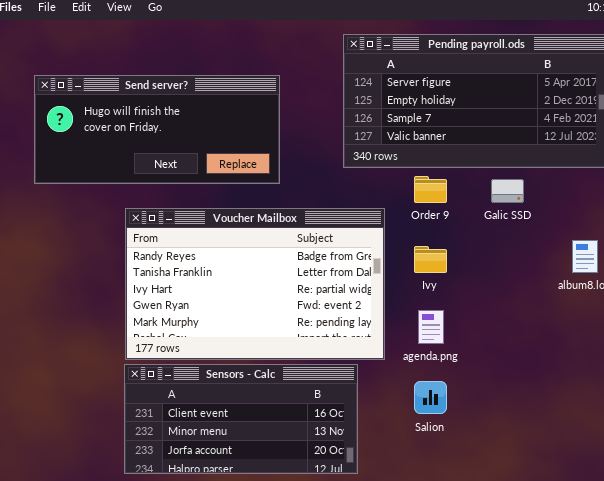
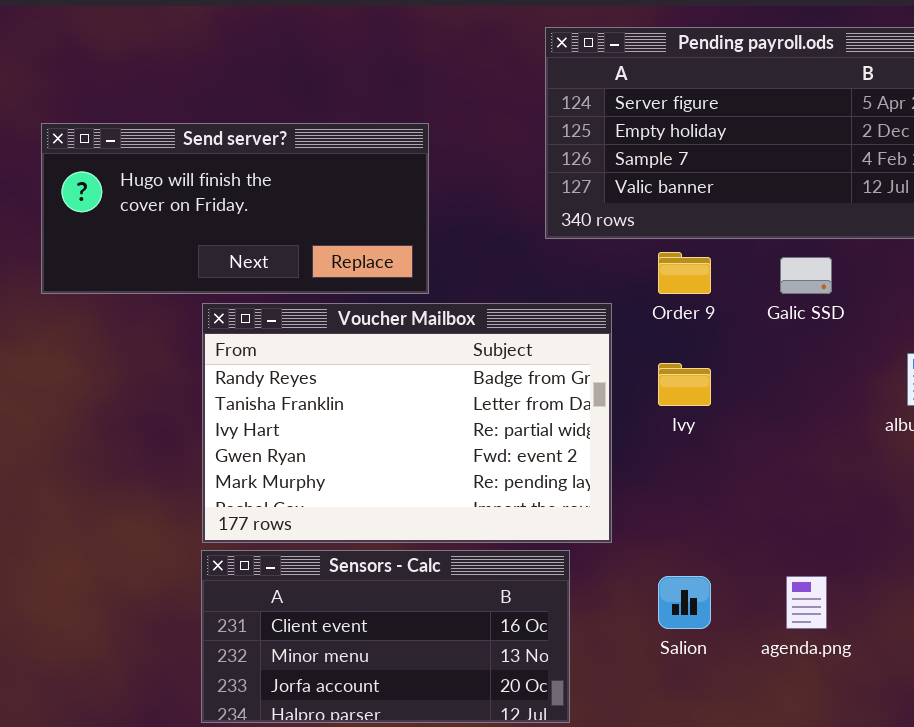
Send server?: [34,75,280,184] -> [41,123,429,294], moved
agenda.png: [418,310,444,344] -> [786,576,827,629], moved

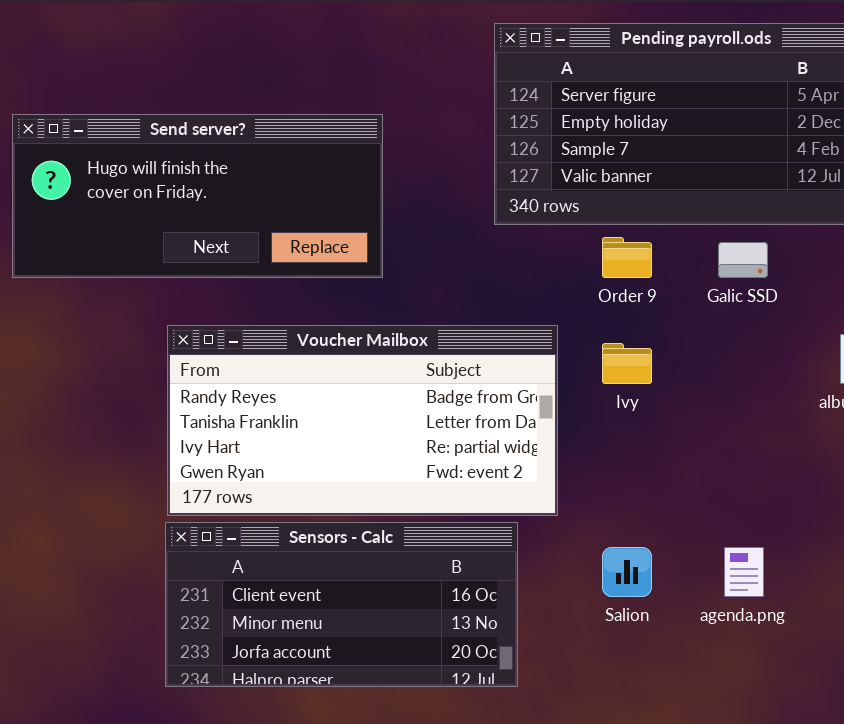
Voucher Mailbox: [202,303,612,543] -> [167,325,558,516], resized

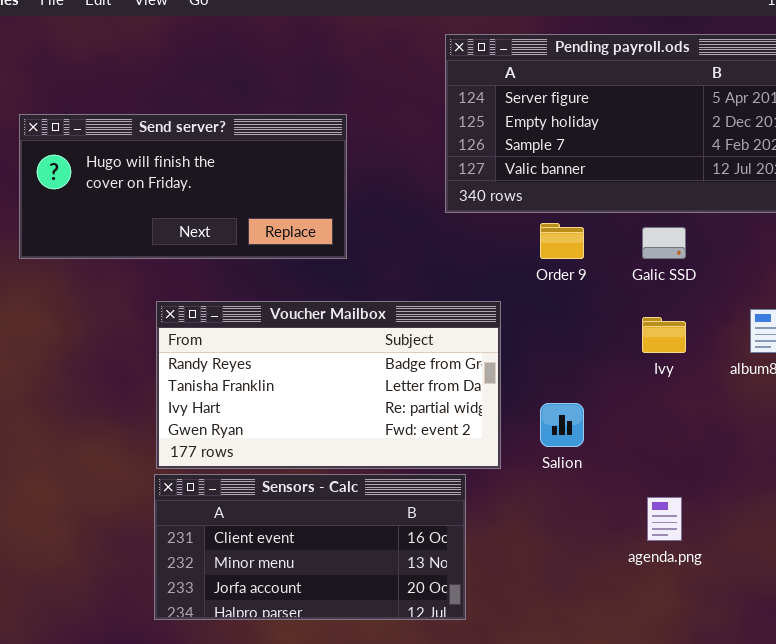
Ivy: [602,343,652,384] -> [642,317,686,353], moved
Salion: [602,547,652,597] -> [540,403,584,447], moved

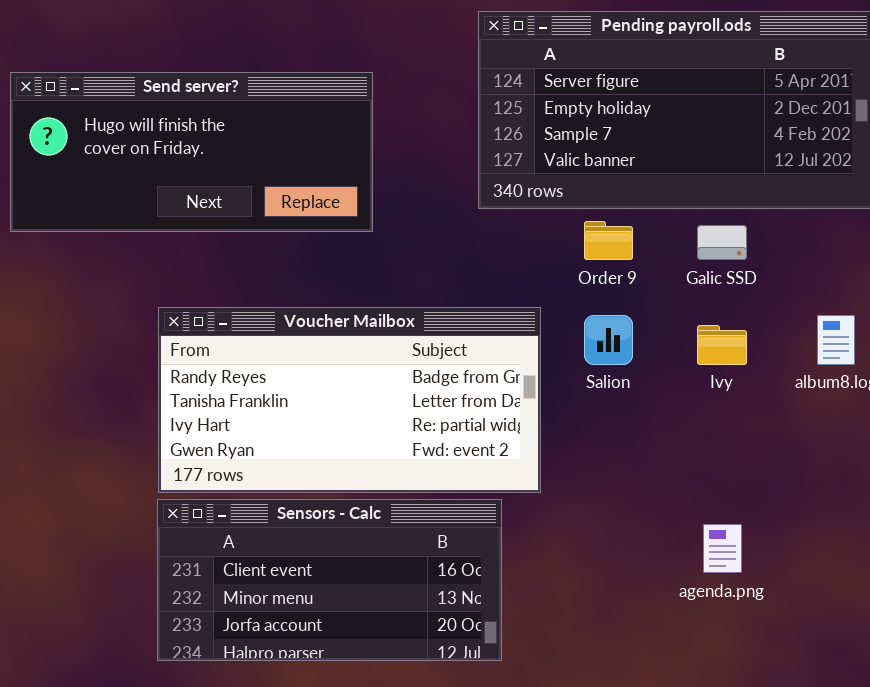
Send server?: [19,114,347,259] -> [10,72,373,232], moved
Salion: [540,403,584,447] -> [584,315,633,365], moved

